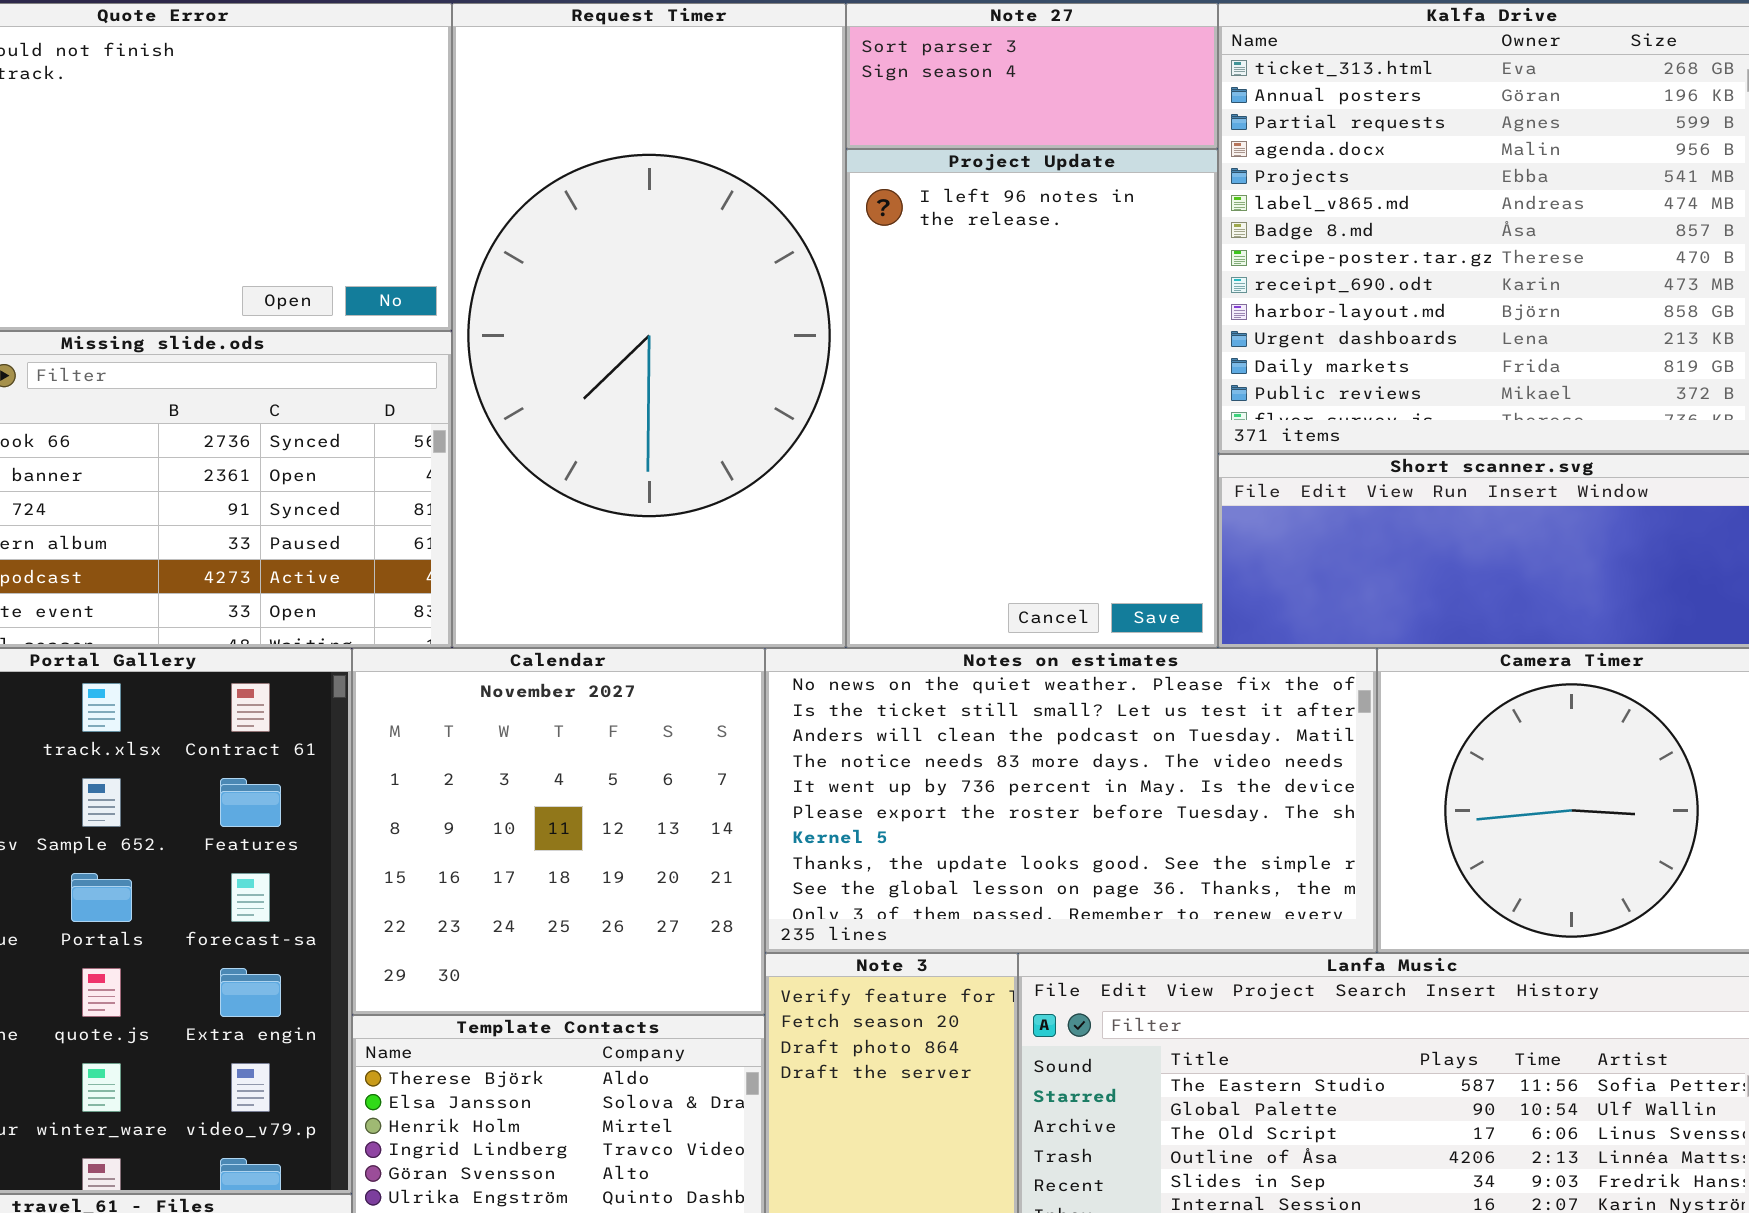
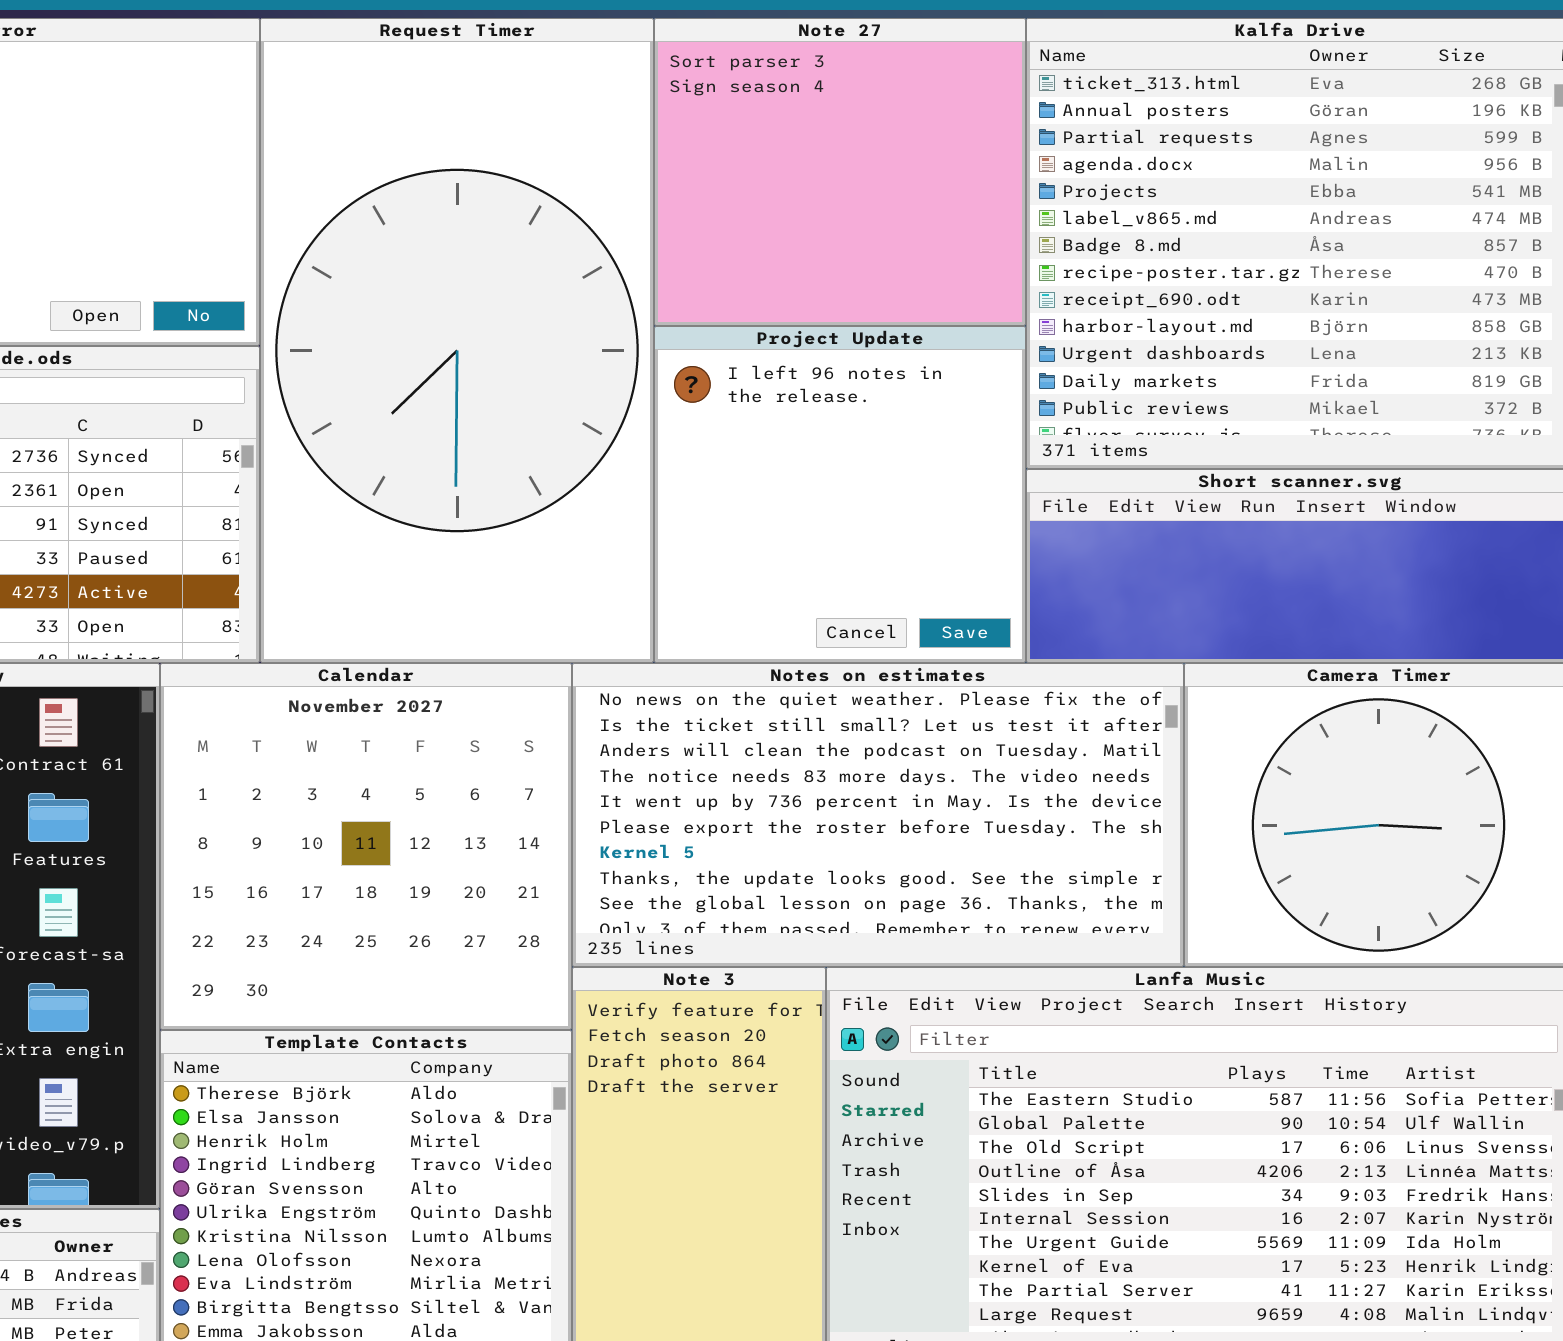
Note 27: [846,3,1218,149] -> [654,18,1026,326], resized
Project Update: [846,149,1218,648] -> [654,326,1026,663], resized

